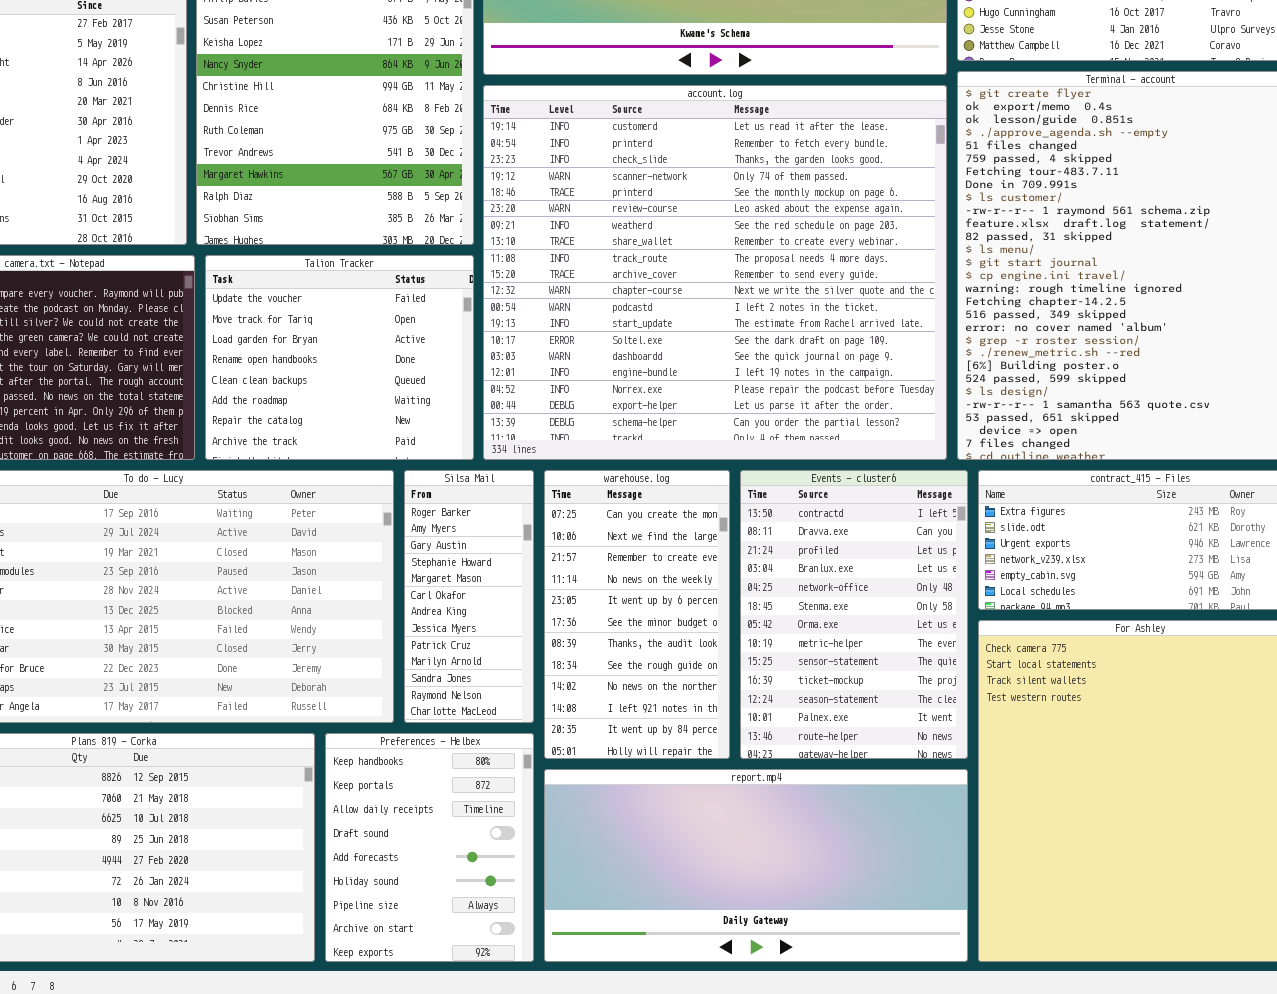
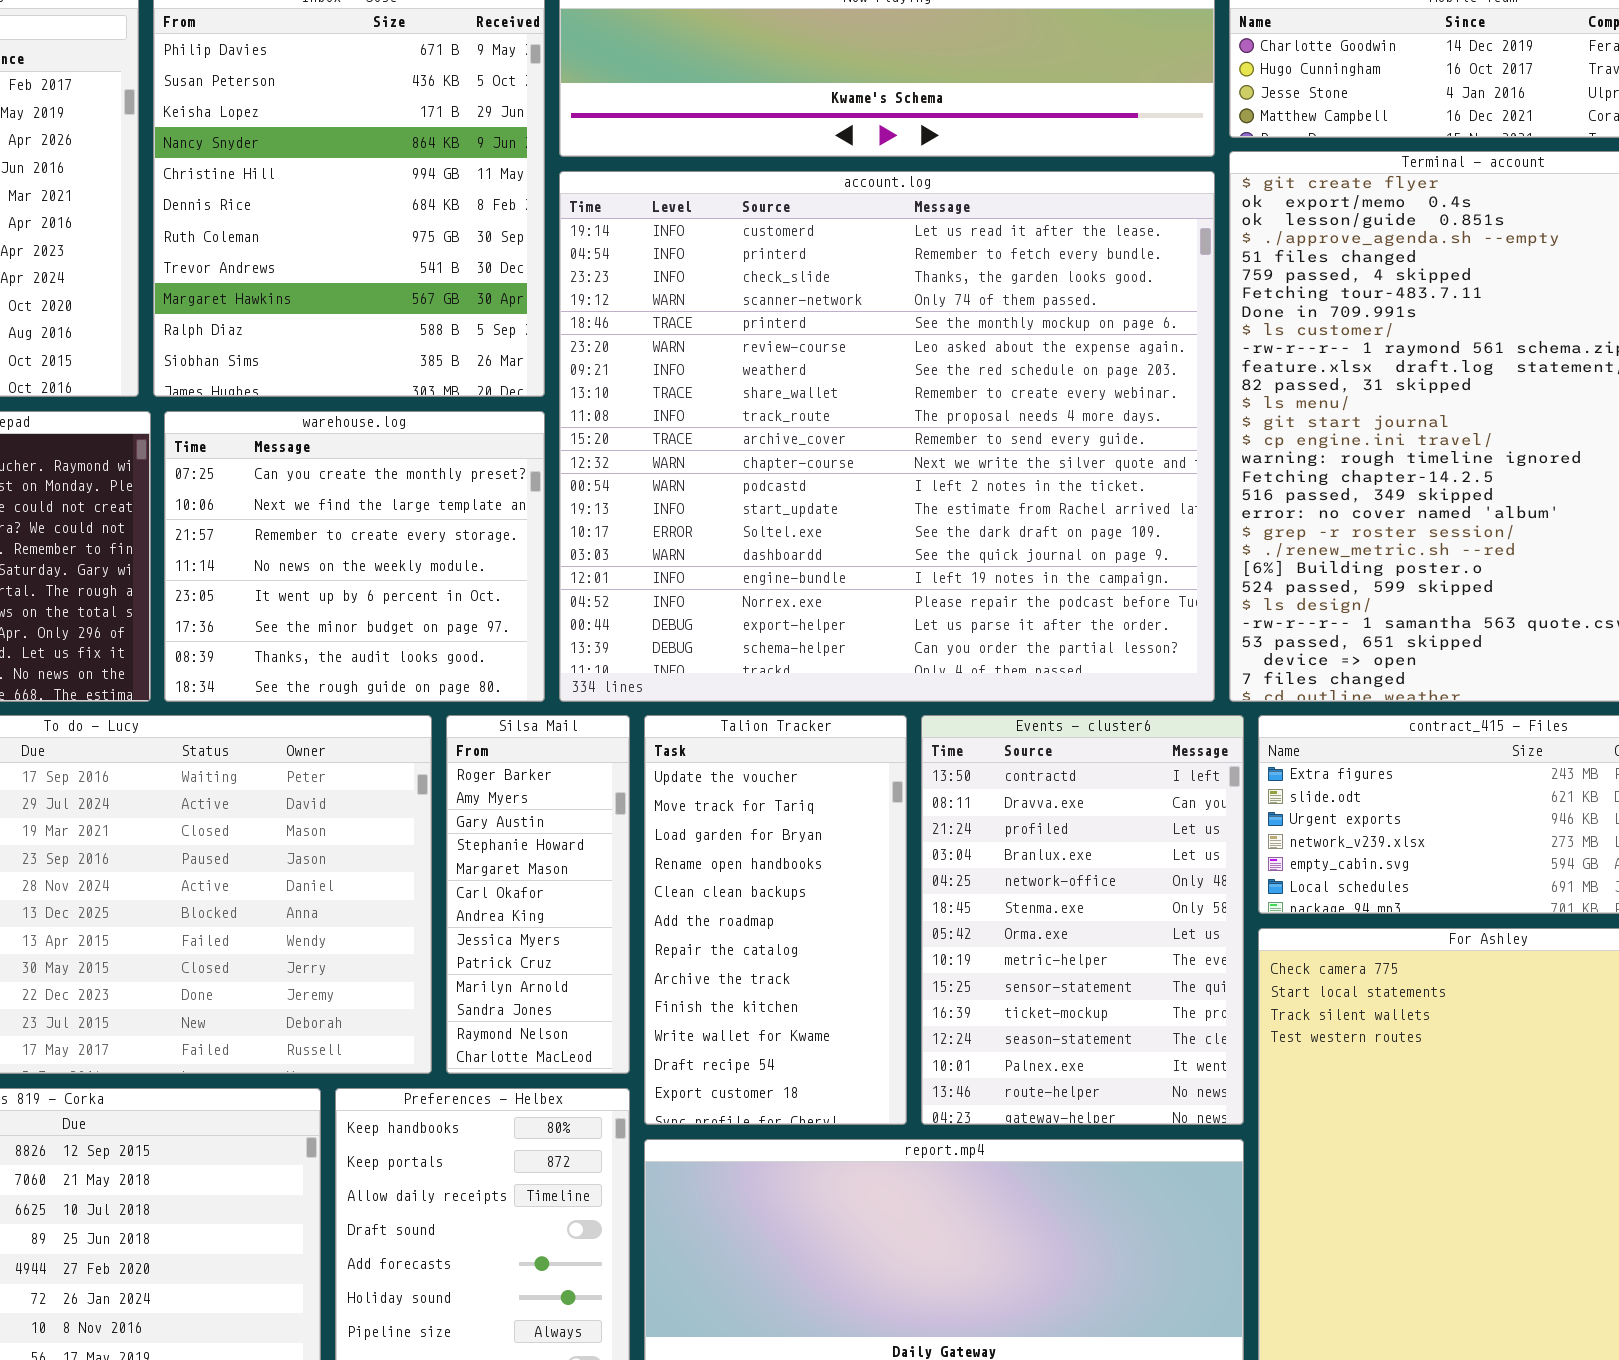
Talion Tracker: [205,255,474,460] -> [644,715,907,1125], moved, resized
warehouse.log: [544,470,730,759] -> [164,411,545,702], moved, resized

